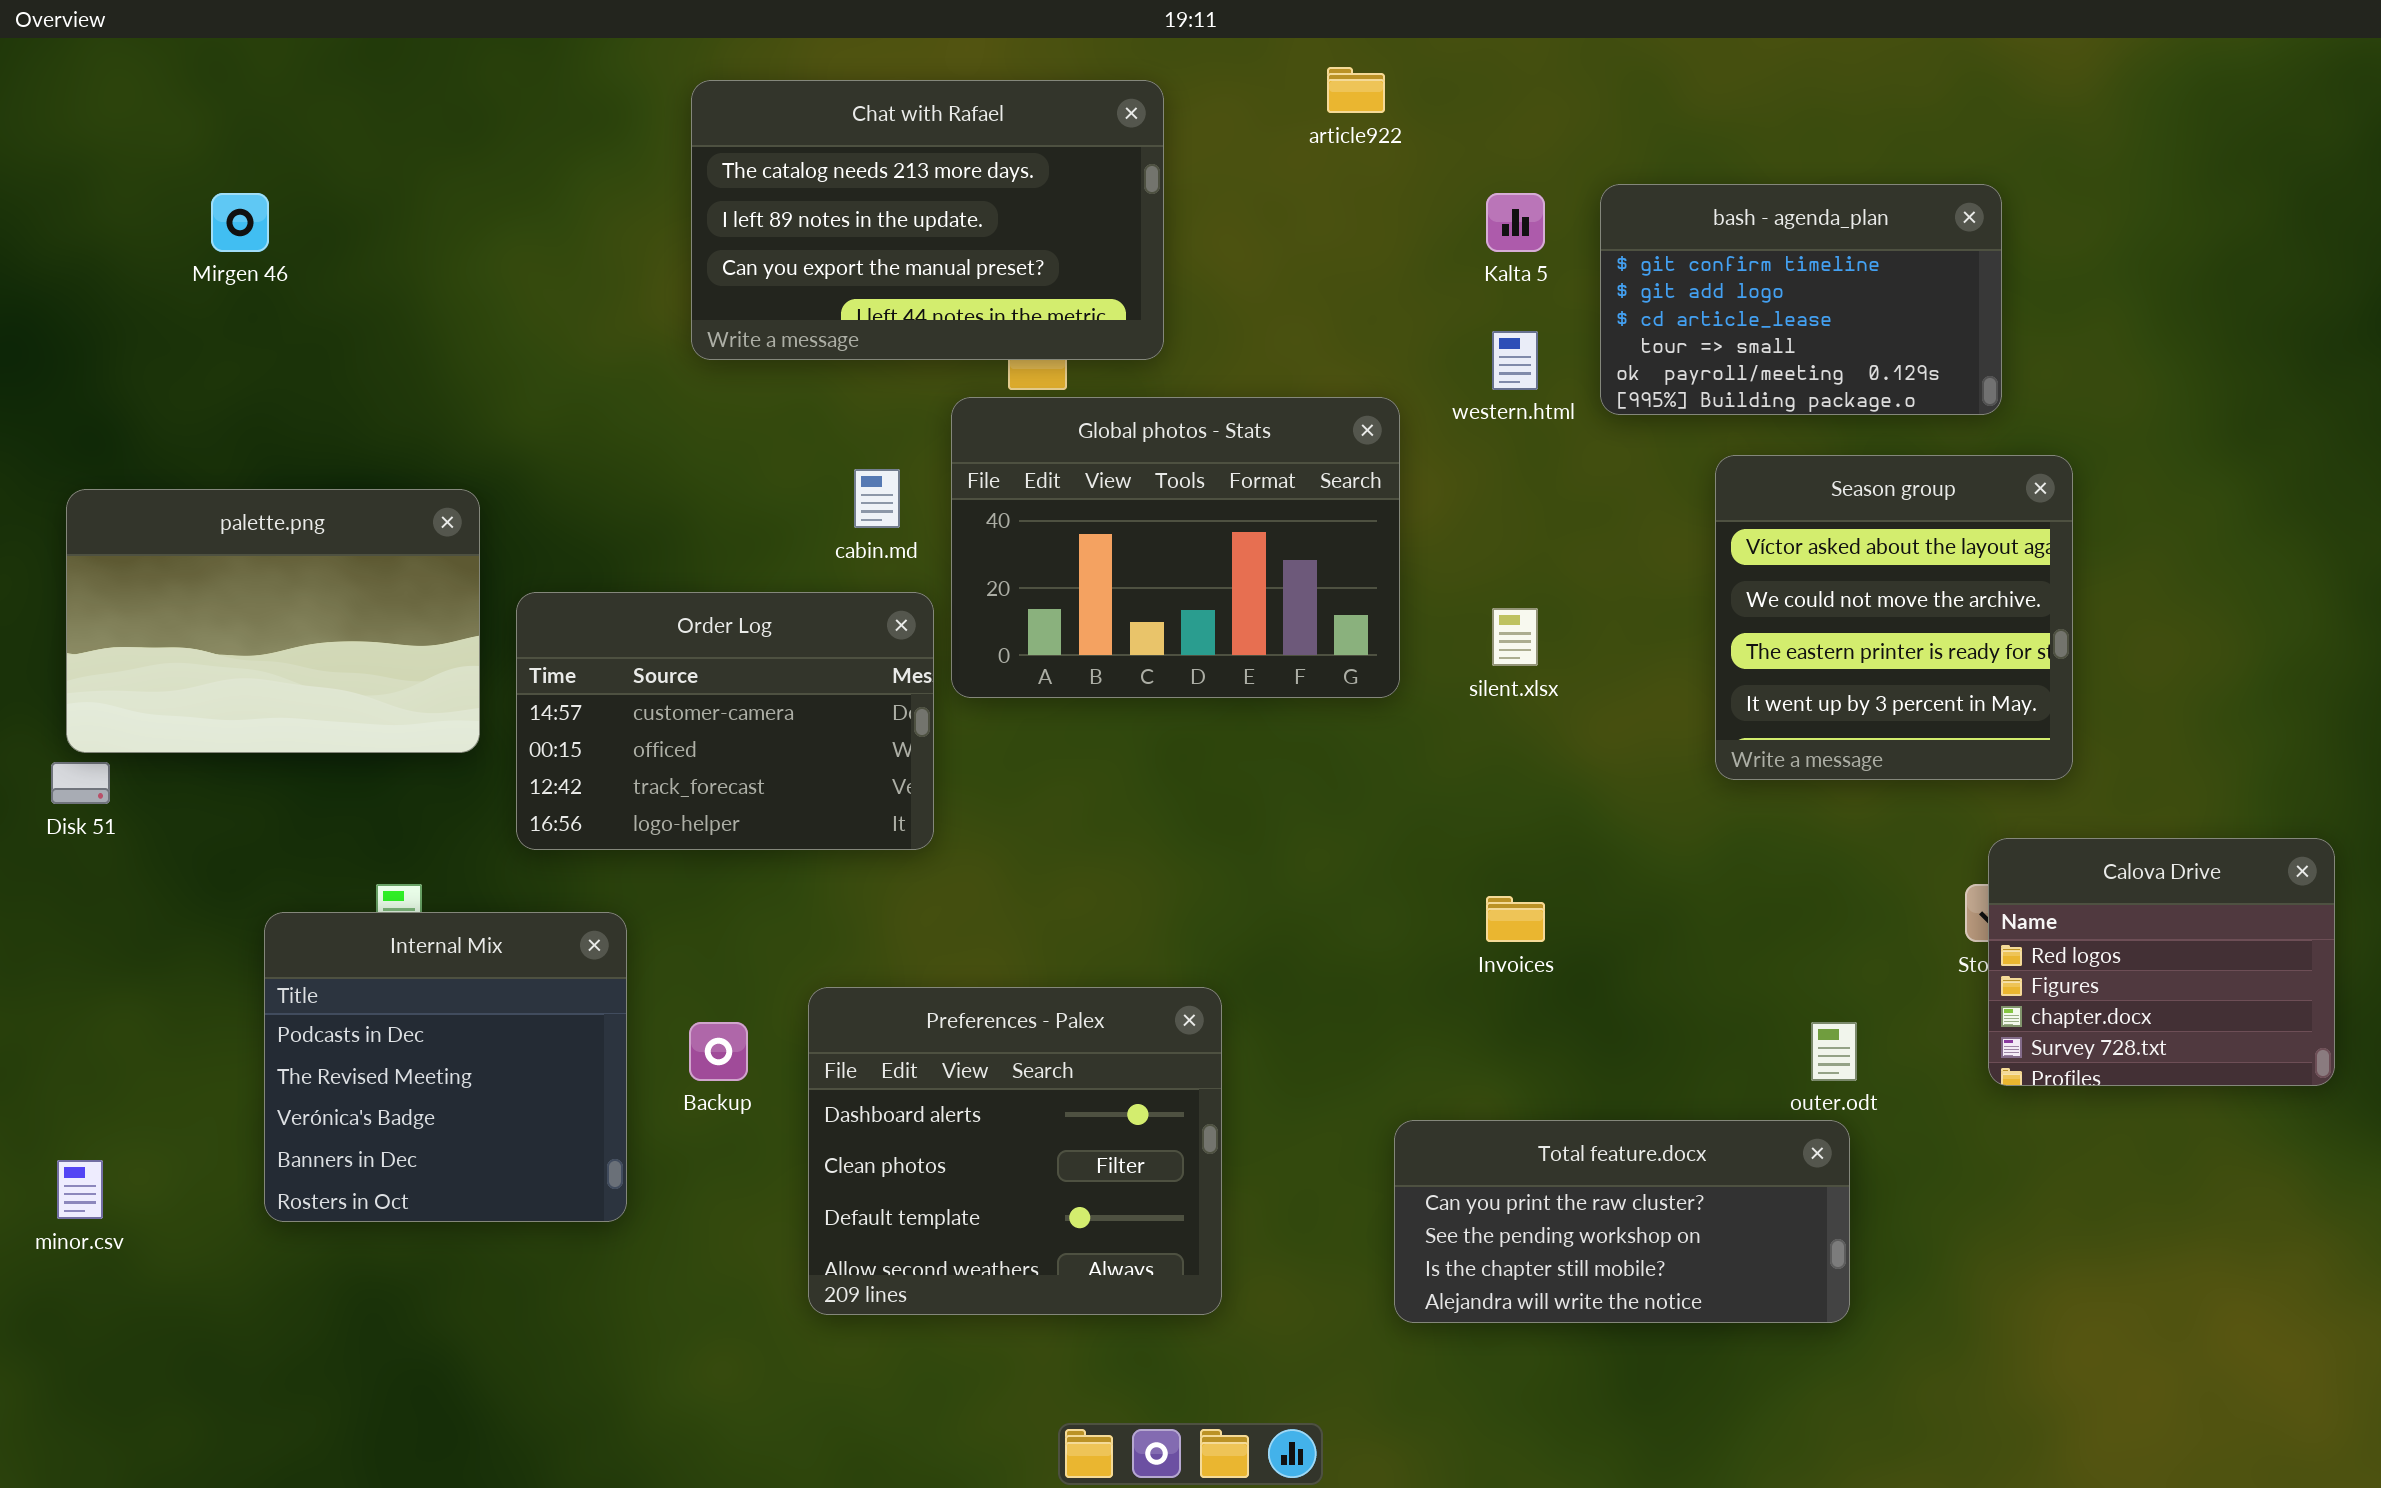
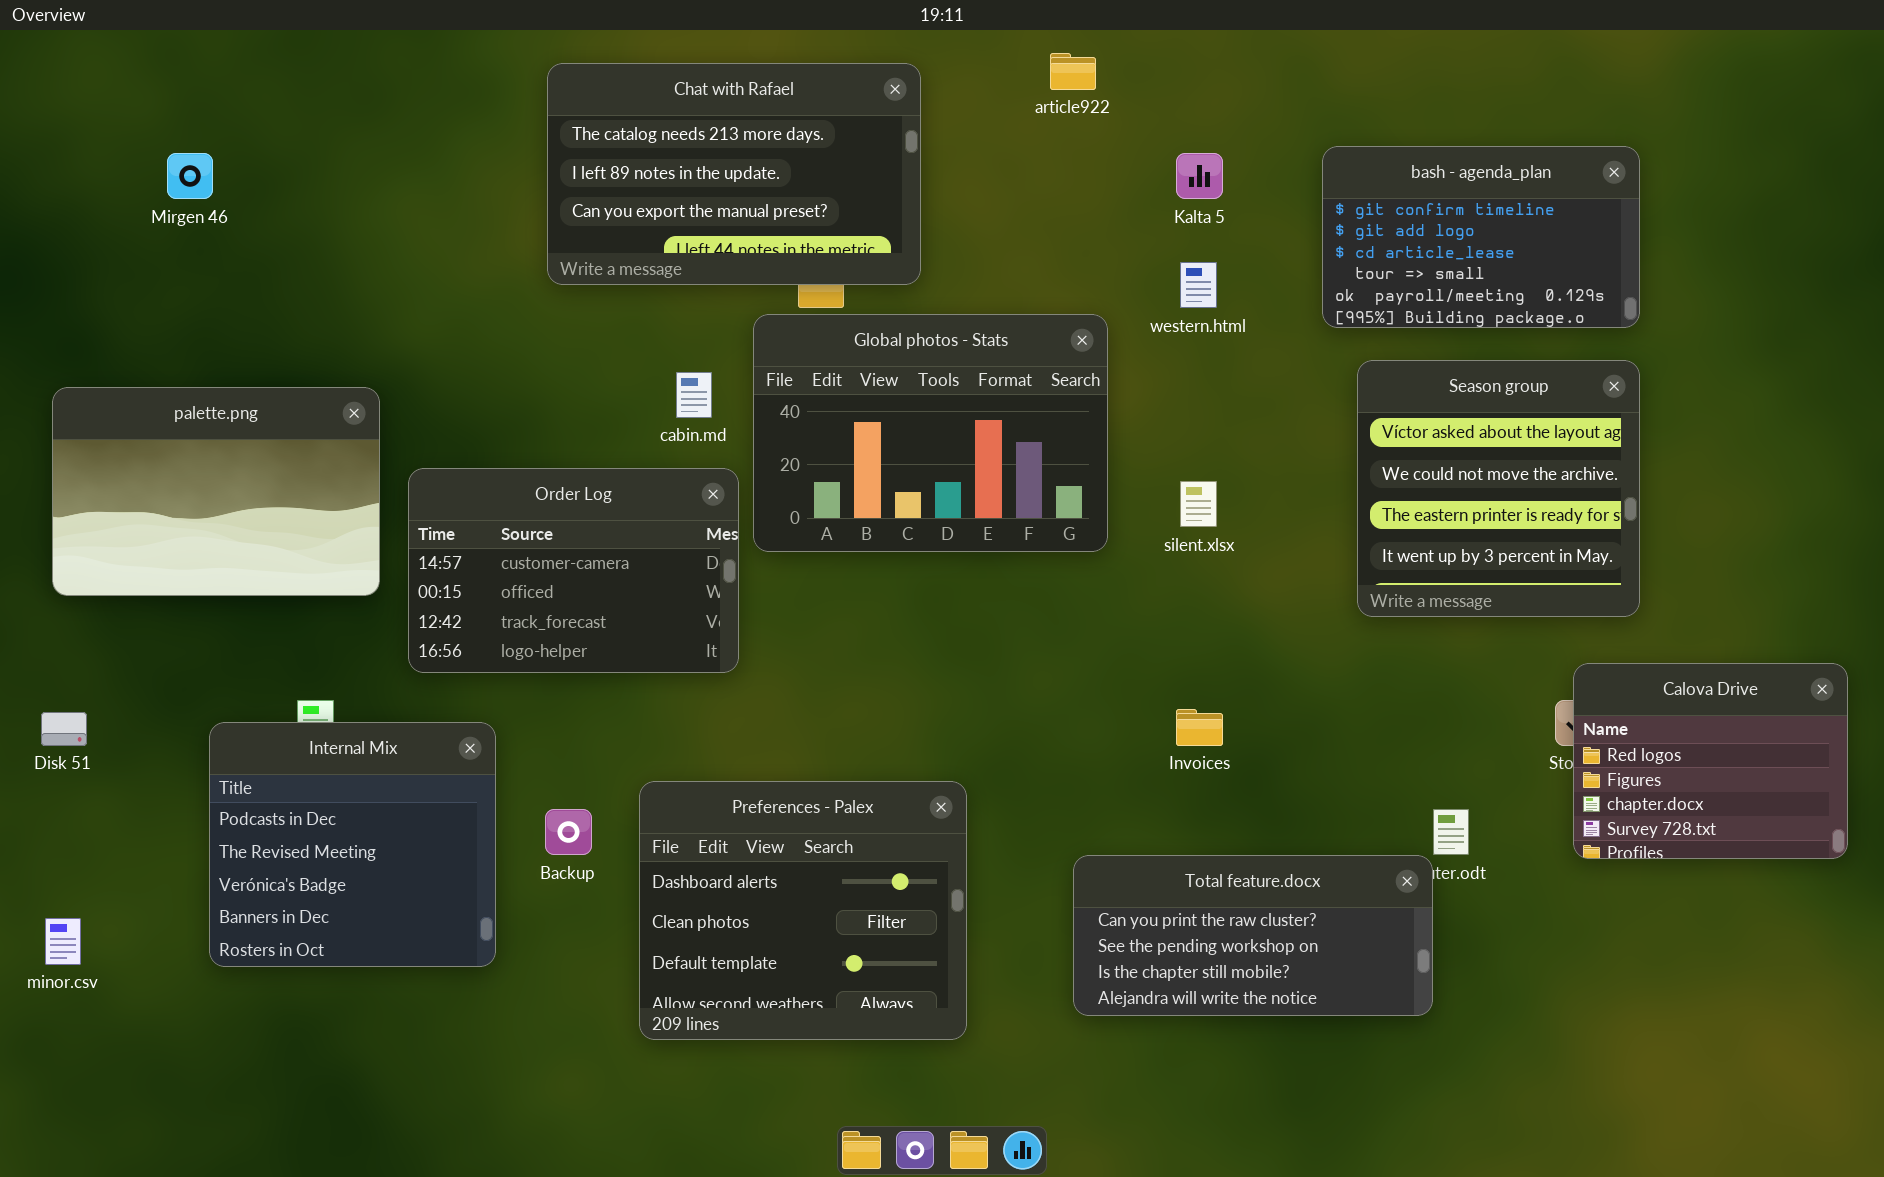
bash - agenda_plan: [1600,184,2002,415] -> [1322,146,1640,328], moved
Disk 51: [51,762,110,804] -> [41,712,87,746], moved
Total feature.docx: [1394,1120,1850,1323] -> [1073,855,1433,1016], moved

